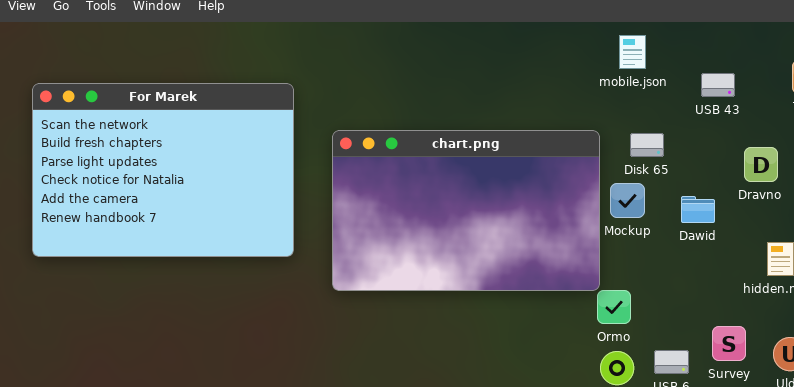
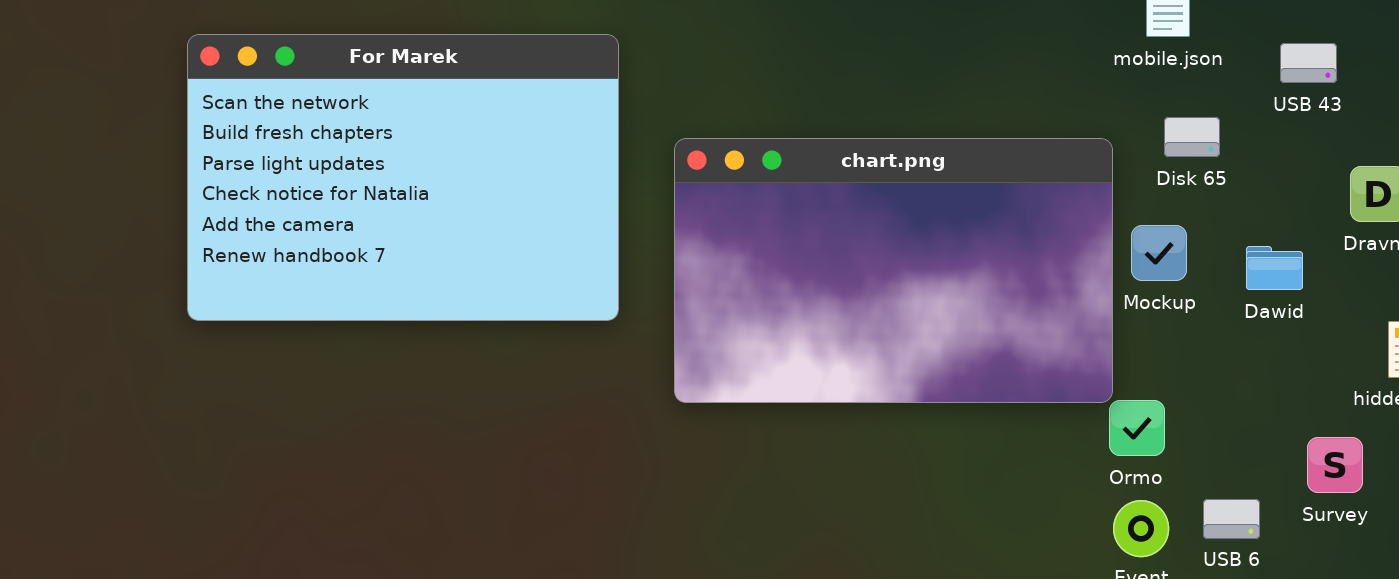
For Marek: [32,83,294,257] -> [187,34,619,321], moved
Disk 65: [630,133,664,157] -> [1164,117,1220,157], moved
Survey: [712,326,746,361] -> [1307,437,1363,493], moved

